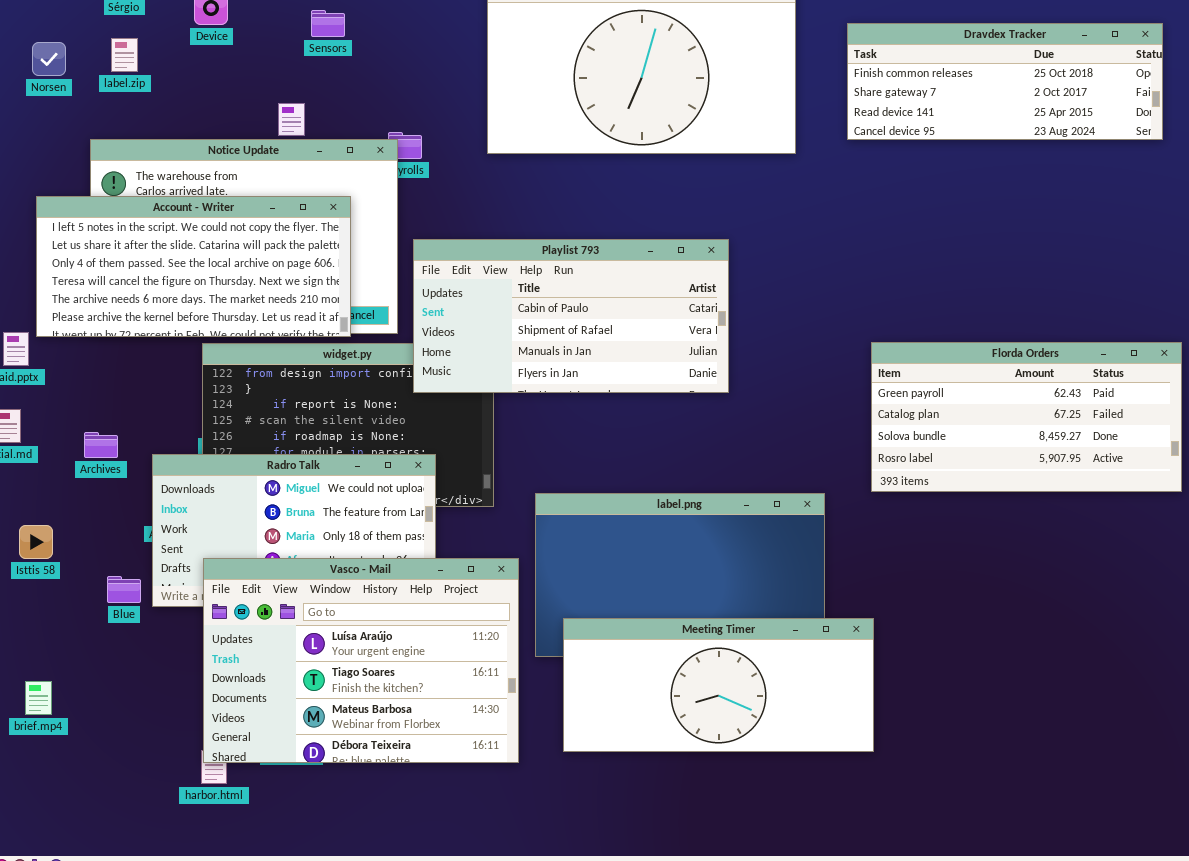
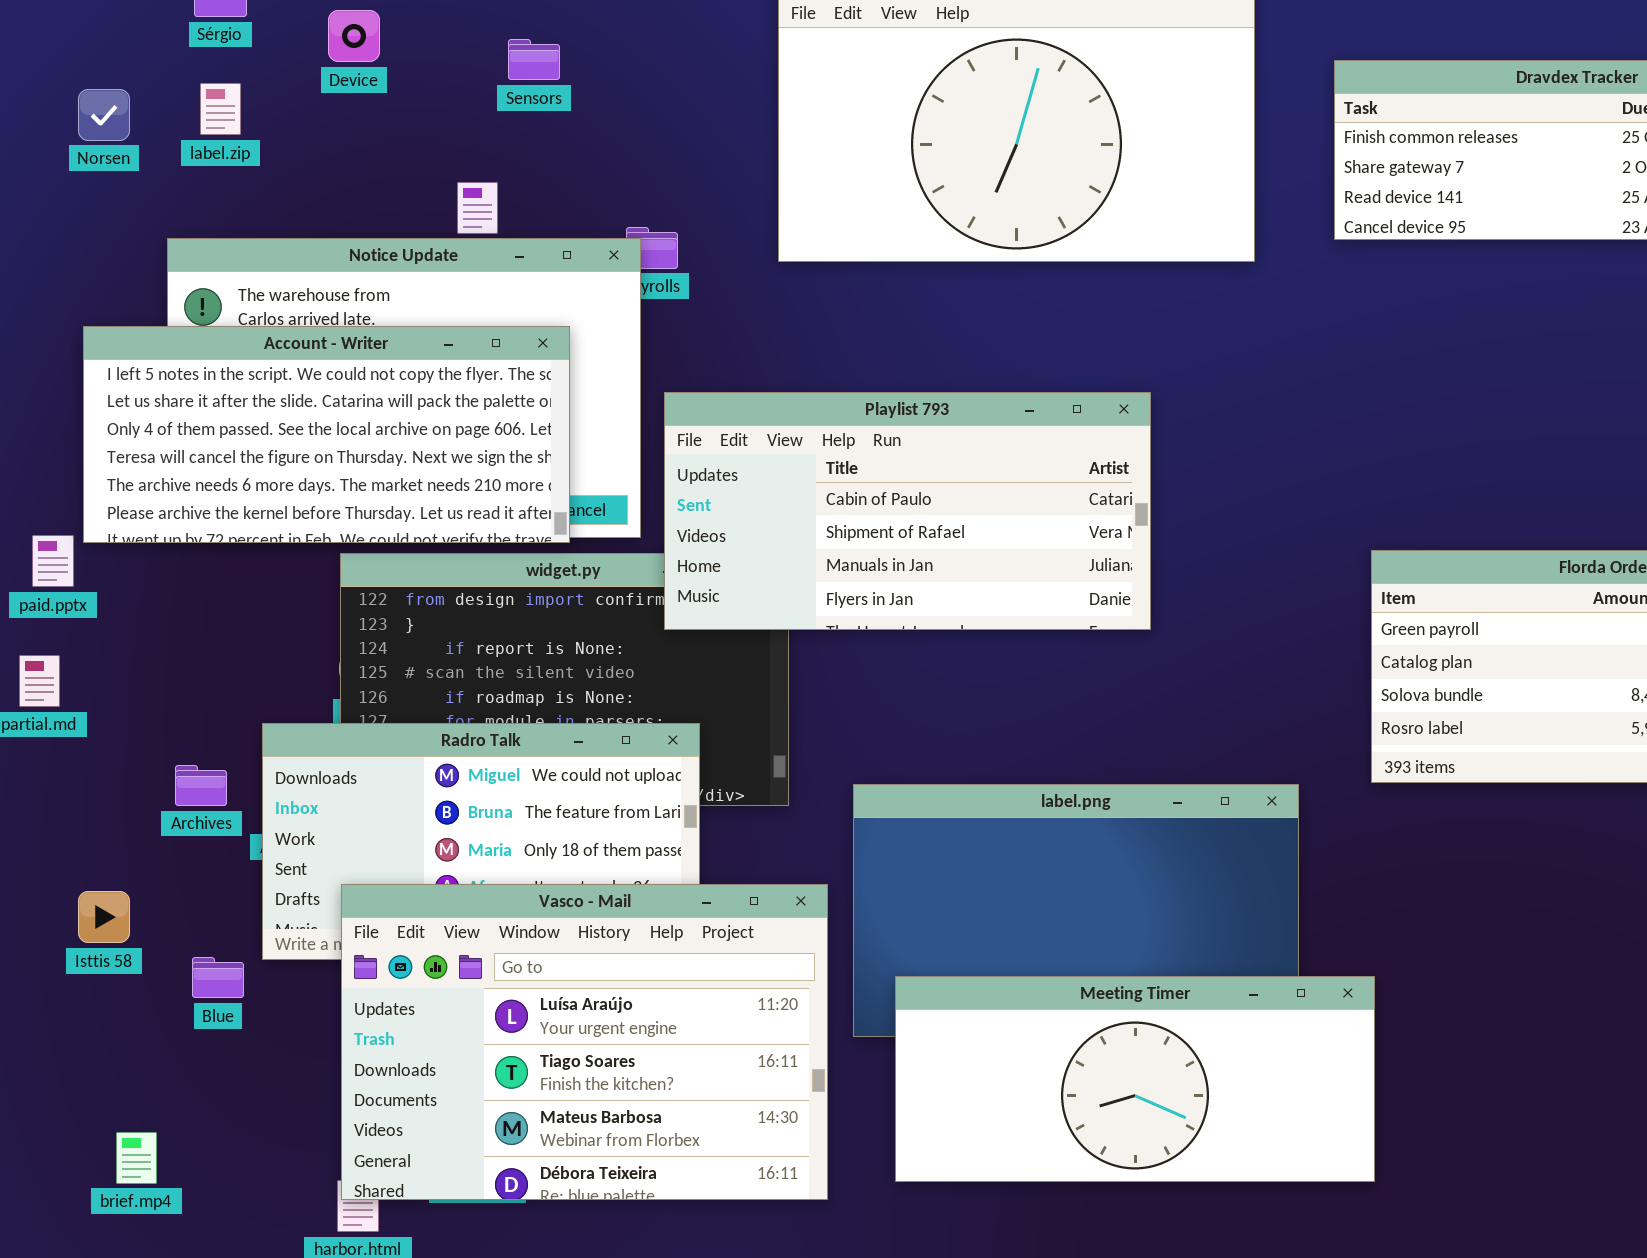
Archives: [84,432,118,458] -> [175,765,227,806], moved
Isttis 58: [19,525,53,559] -> [78,891,130,943], moved
Blue: [107,576,141,603] -> [192,957,244,998], moved
brief.mp4: [25,681,52,715] -> [116,1132,157,1184], moved

